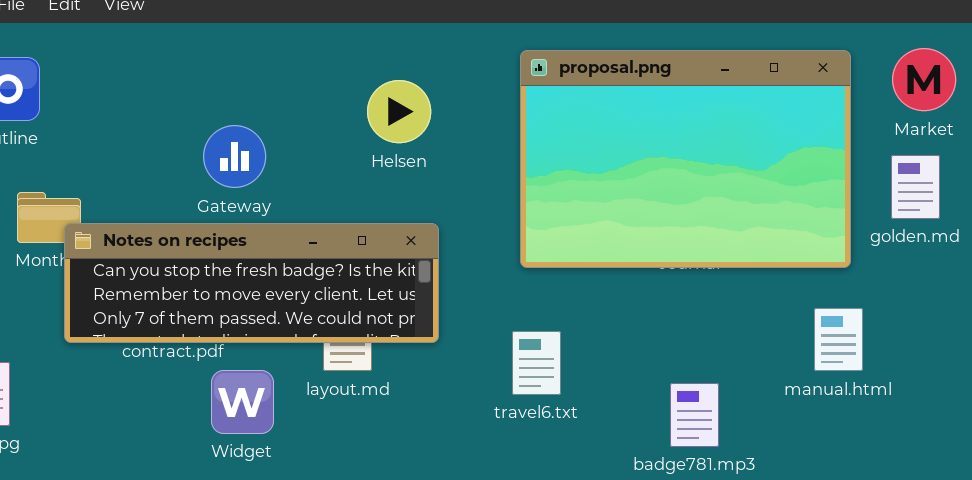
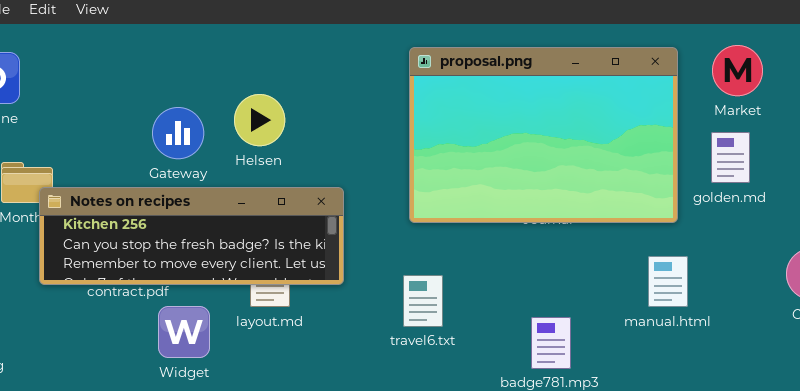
Helsen: [367,80,431,143] -> [234,94,285,146], moved
Notes on recipes: [64,223,439,343] -> [39,187,344,285], scrolled up 1 row

